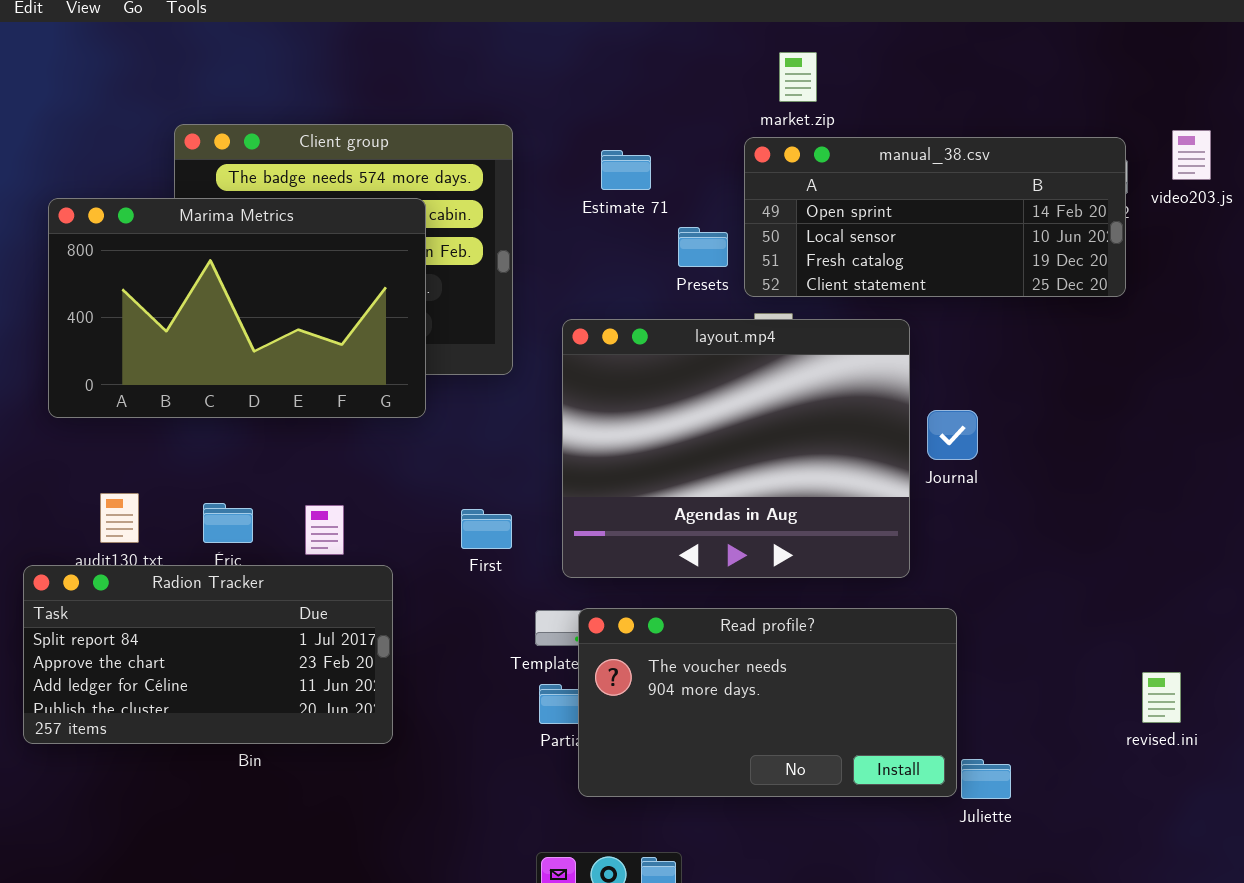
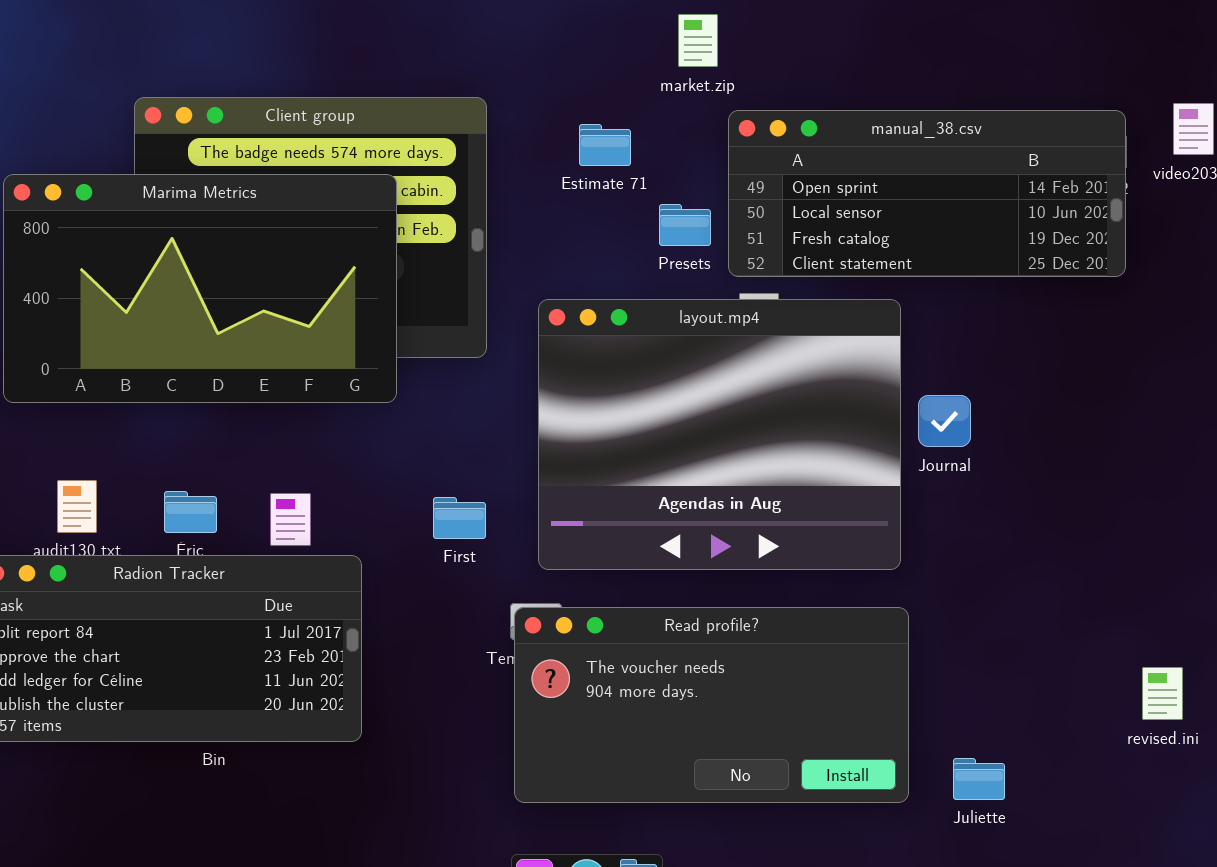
market.zip: [779,52,817,102] -> [678,14,718,67], moved
Read profile?: [578,608,957,797] -> [514,607,909,803], moved

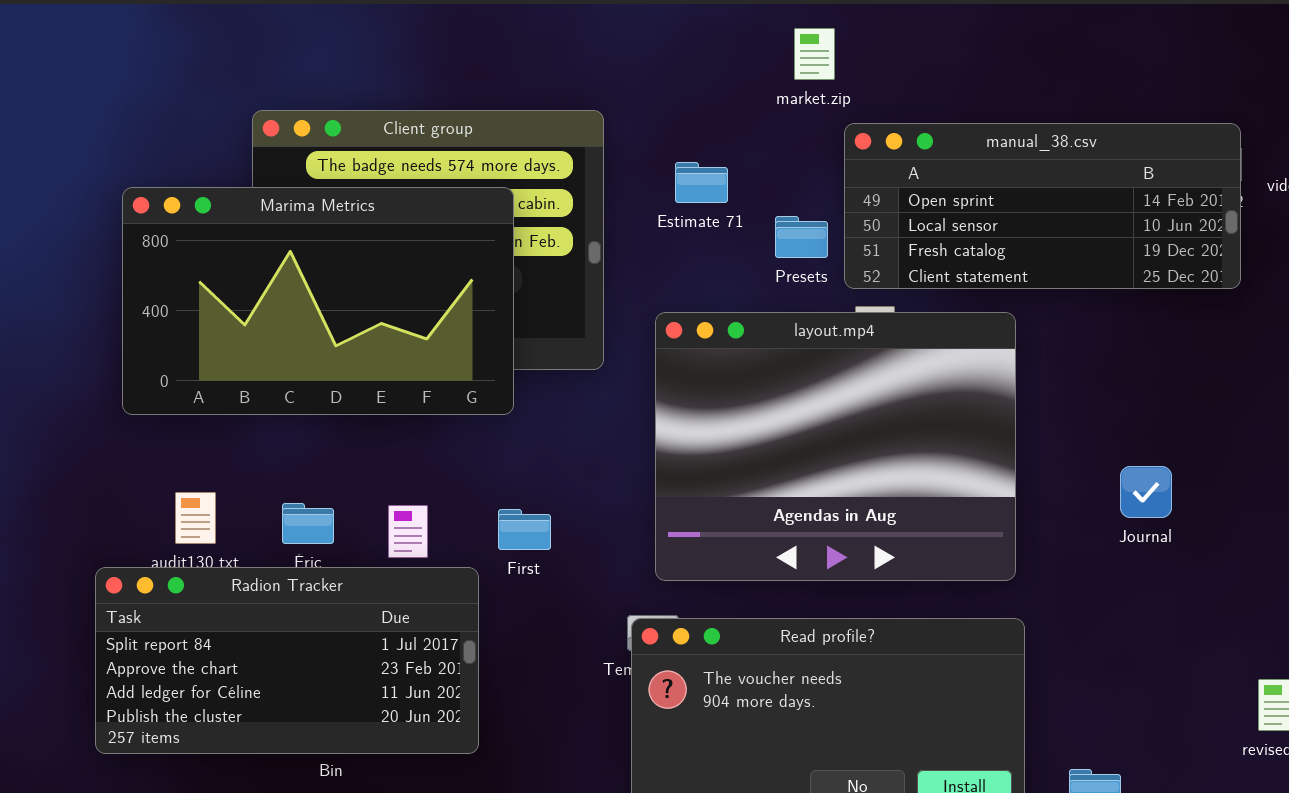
Estimate 71: [579,124,631,166] -> [675,162,728,203], moved
Journal: [918,395,971,447] -> [1120,466,1172,518], moved
First: [433,497,486,539] -> [498,509,551,550], moved

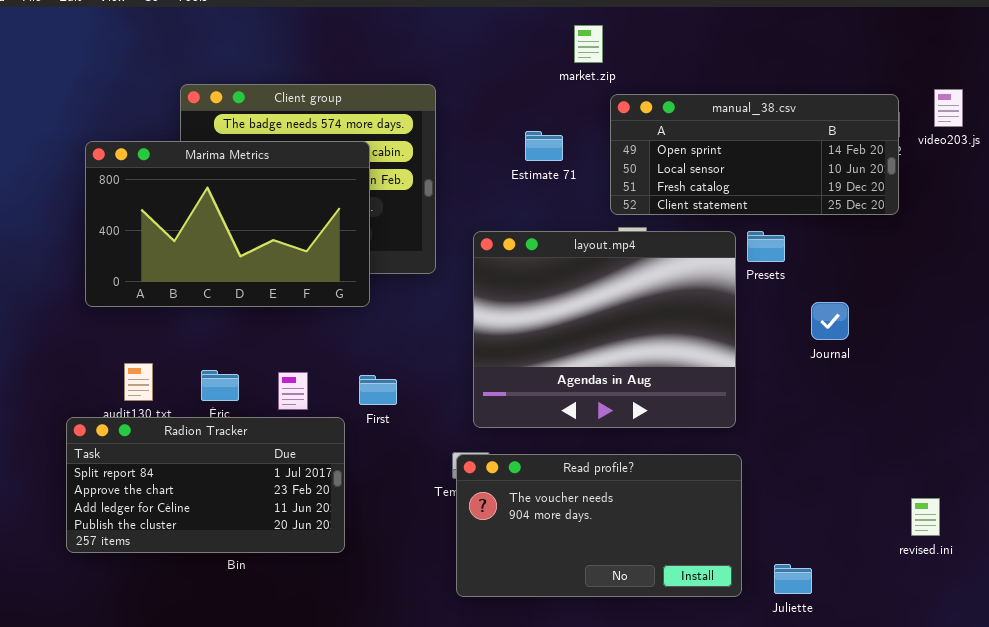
Estimate 71: [675,162,728,203] -> [525,131,563,161], moved
Presets: [775,216,828,258] -> [747,231,785,262], moved
Journal: [1120,466,1172,518] -> [811,302,849,340], moved

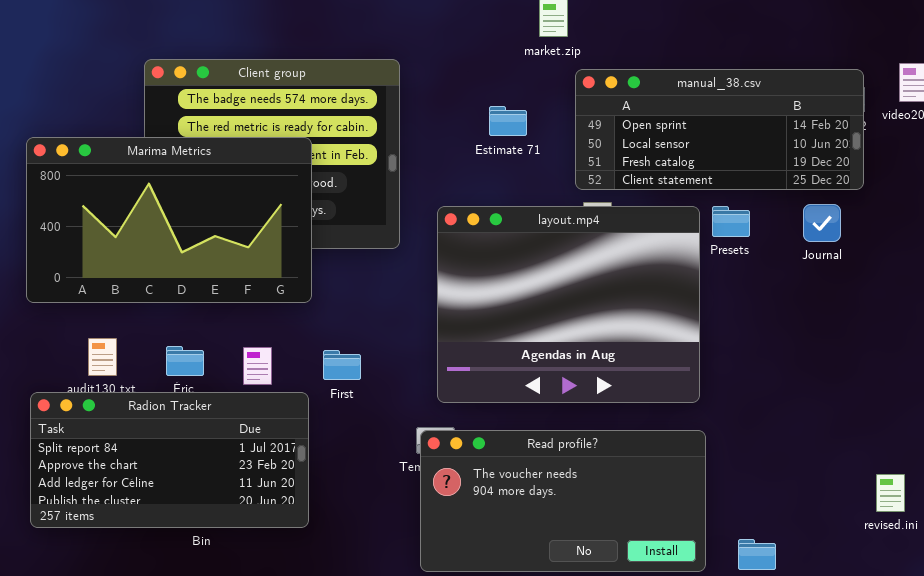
Marima Metrics: [85,141,370,307] -> [26,137,312,303], moved
Journal: [811,302,849,340] -> [803,204,841,242], moved

